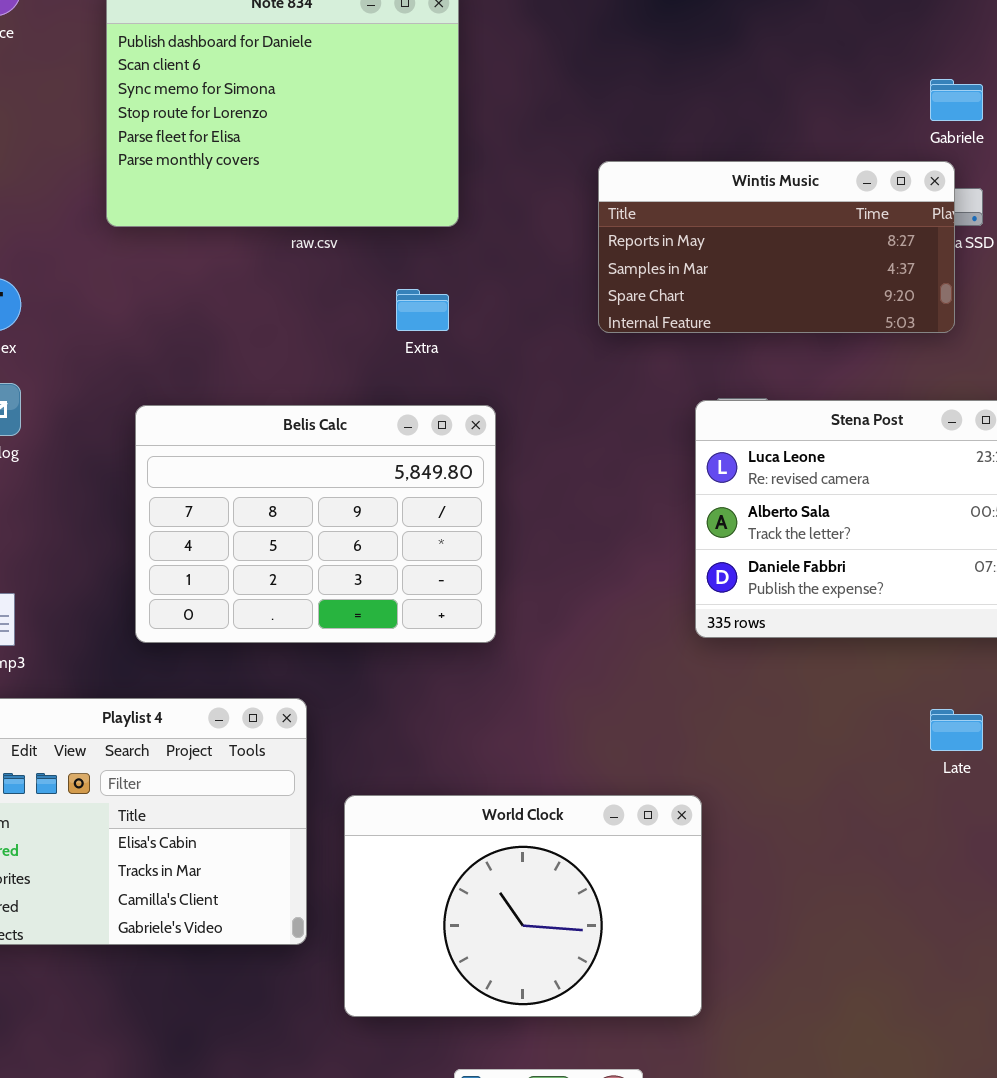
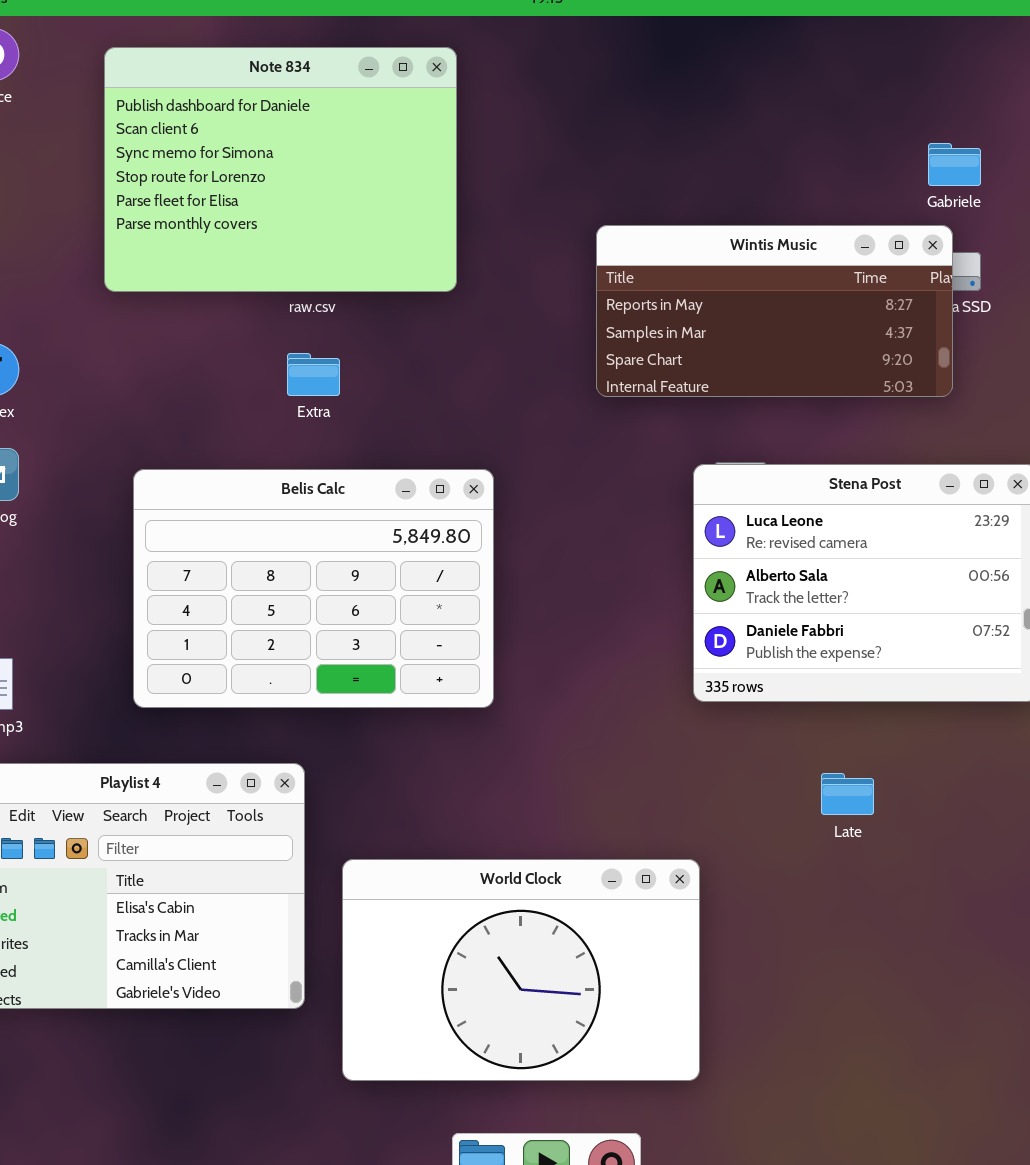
Extra: [396,289,449,331] -> [287,353,340,396], moved
Late: [930,709,983,751] -> [821,773,874,815], moved

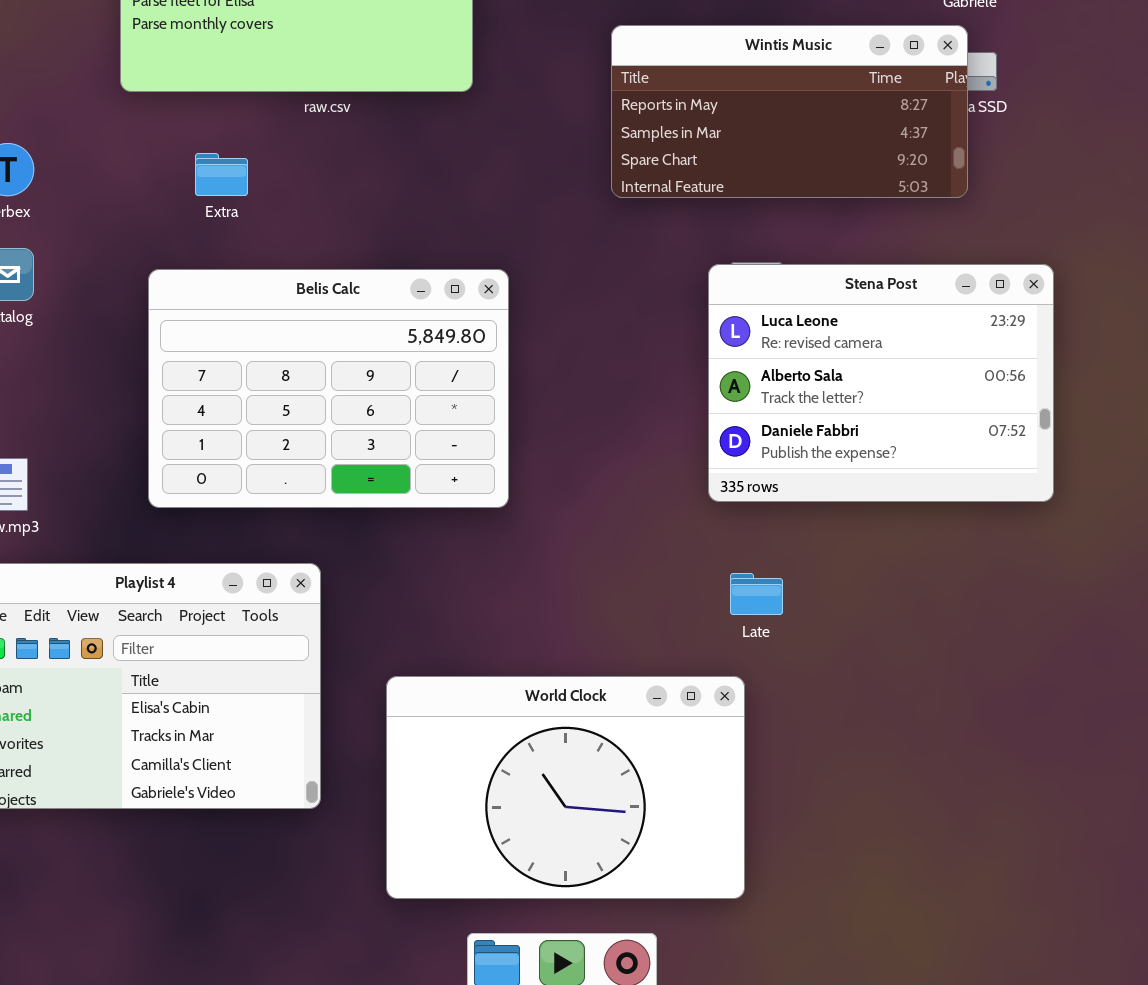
Extra: [287,353,340,396] -> [195,153,248,196], moved
Late: [821,773,874,815] -> [730,573,783,615], moved
World Clock: [342,859,700,1081] -> [386,676,745,899], moved

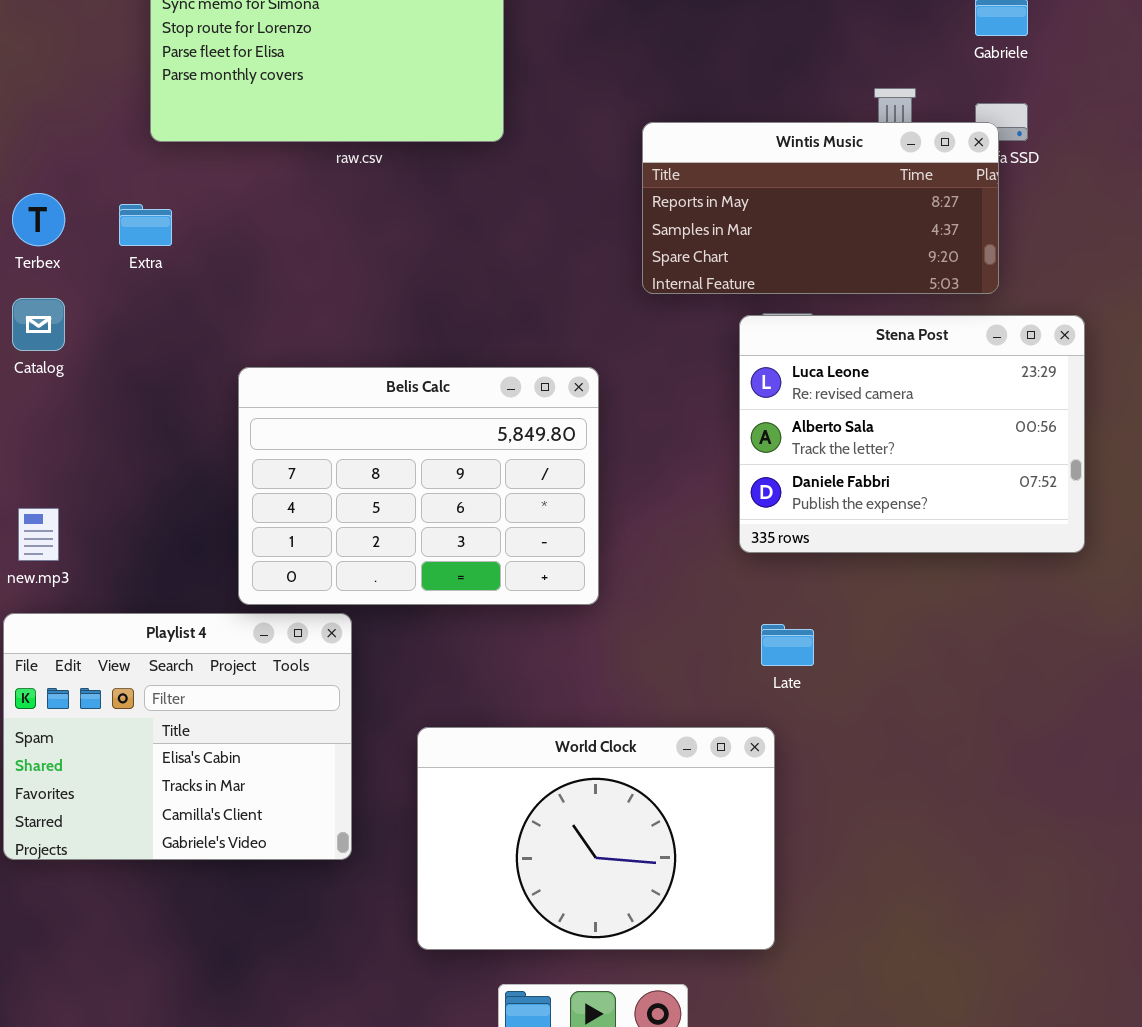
Wintis Music: [611,25,968,198] -> [642,122,999,294], moved
Extra: [195,153,248,196] -> [119,204,172,246], moved
Belis Calc: [148,269,509,508] -> [238,367,599,605], moved

